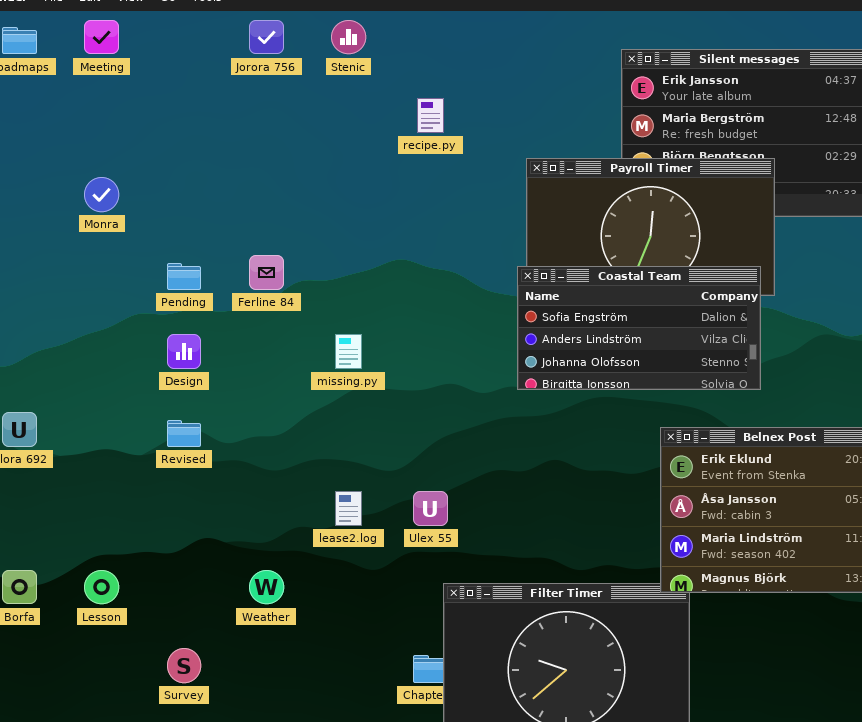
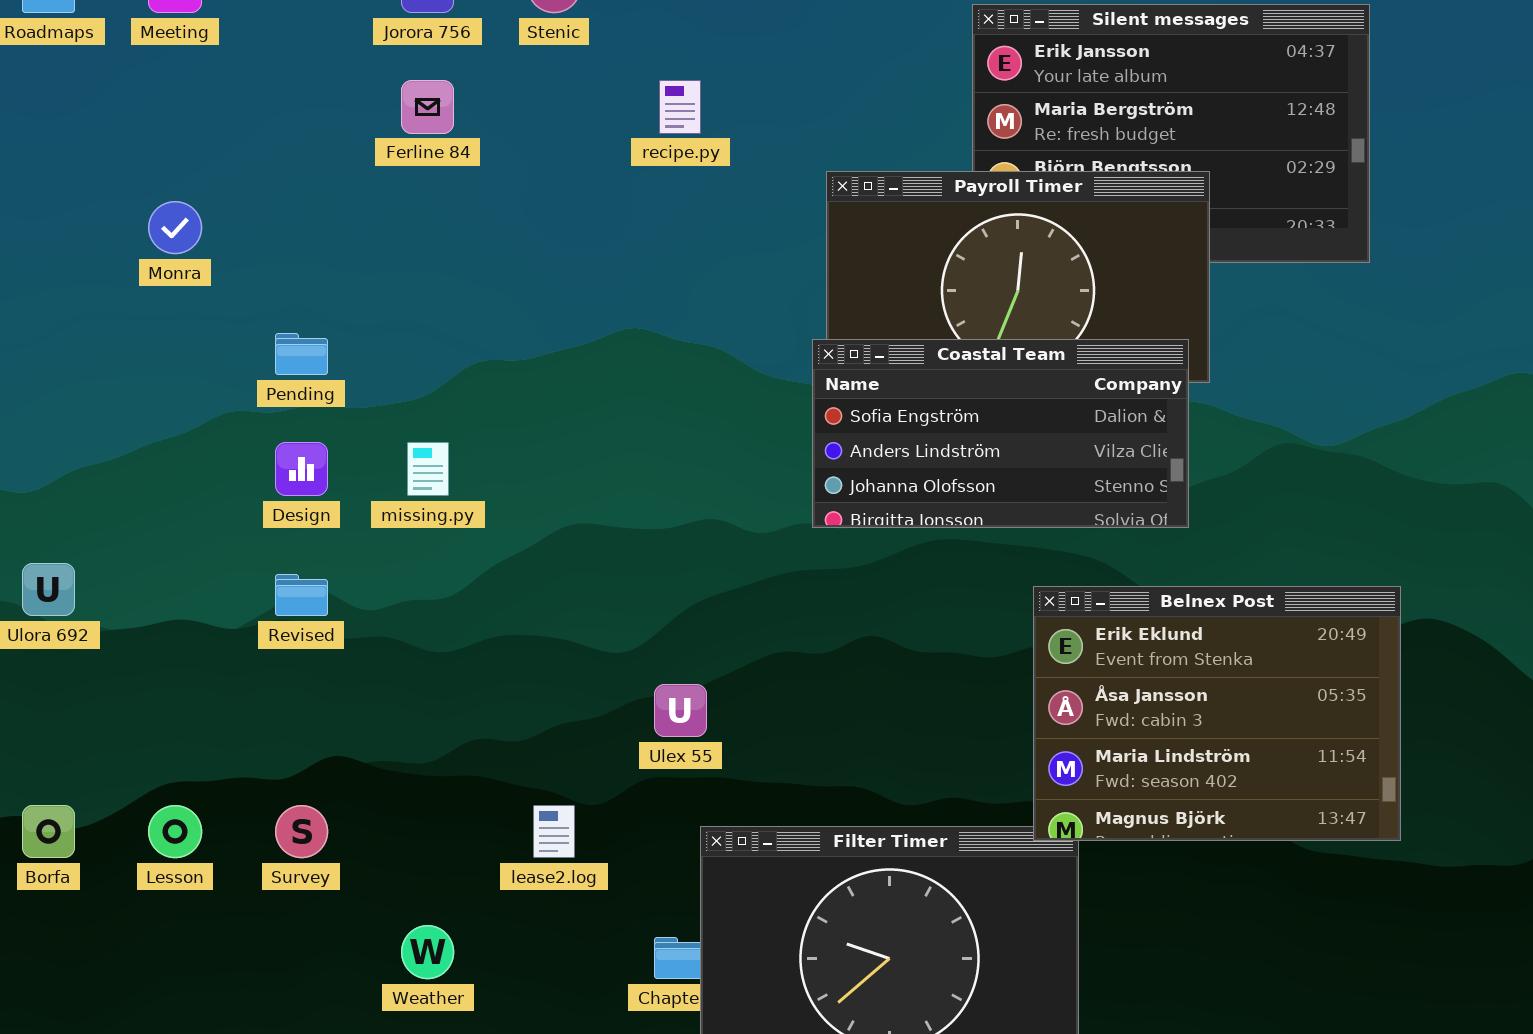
Ferline 84: [249,255,284,290] -> [401,80,454,134], moved
missing.py: [335,334,362,369] -> [407,442,449,496], moved
lease2.log: [335,491,362,526] -> [533,805,575,858], moved
Weather: [249,570,284,604] -> [401,925,454,979], moved
Survey: [167,648,201,683] -> [275,805,328,858], moved

